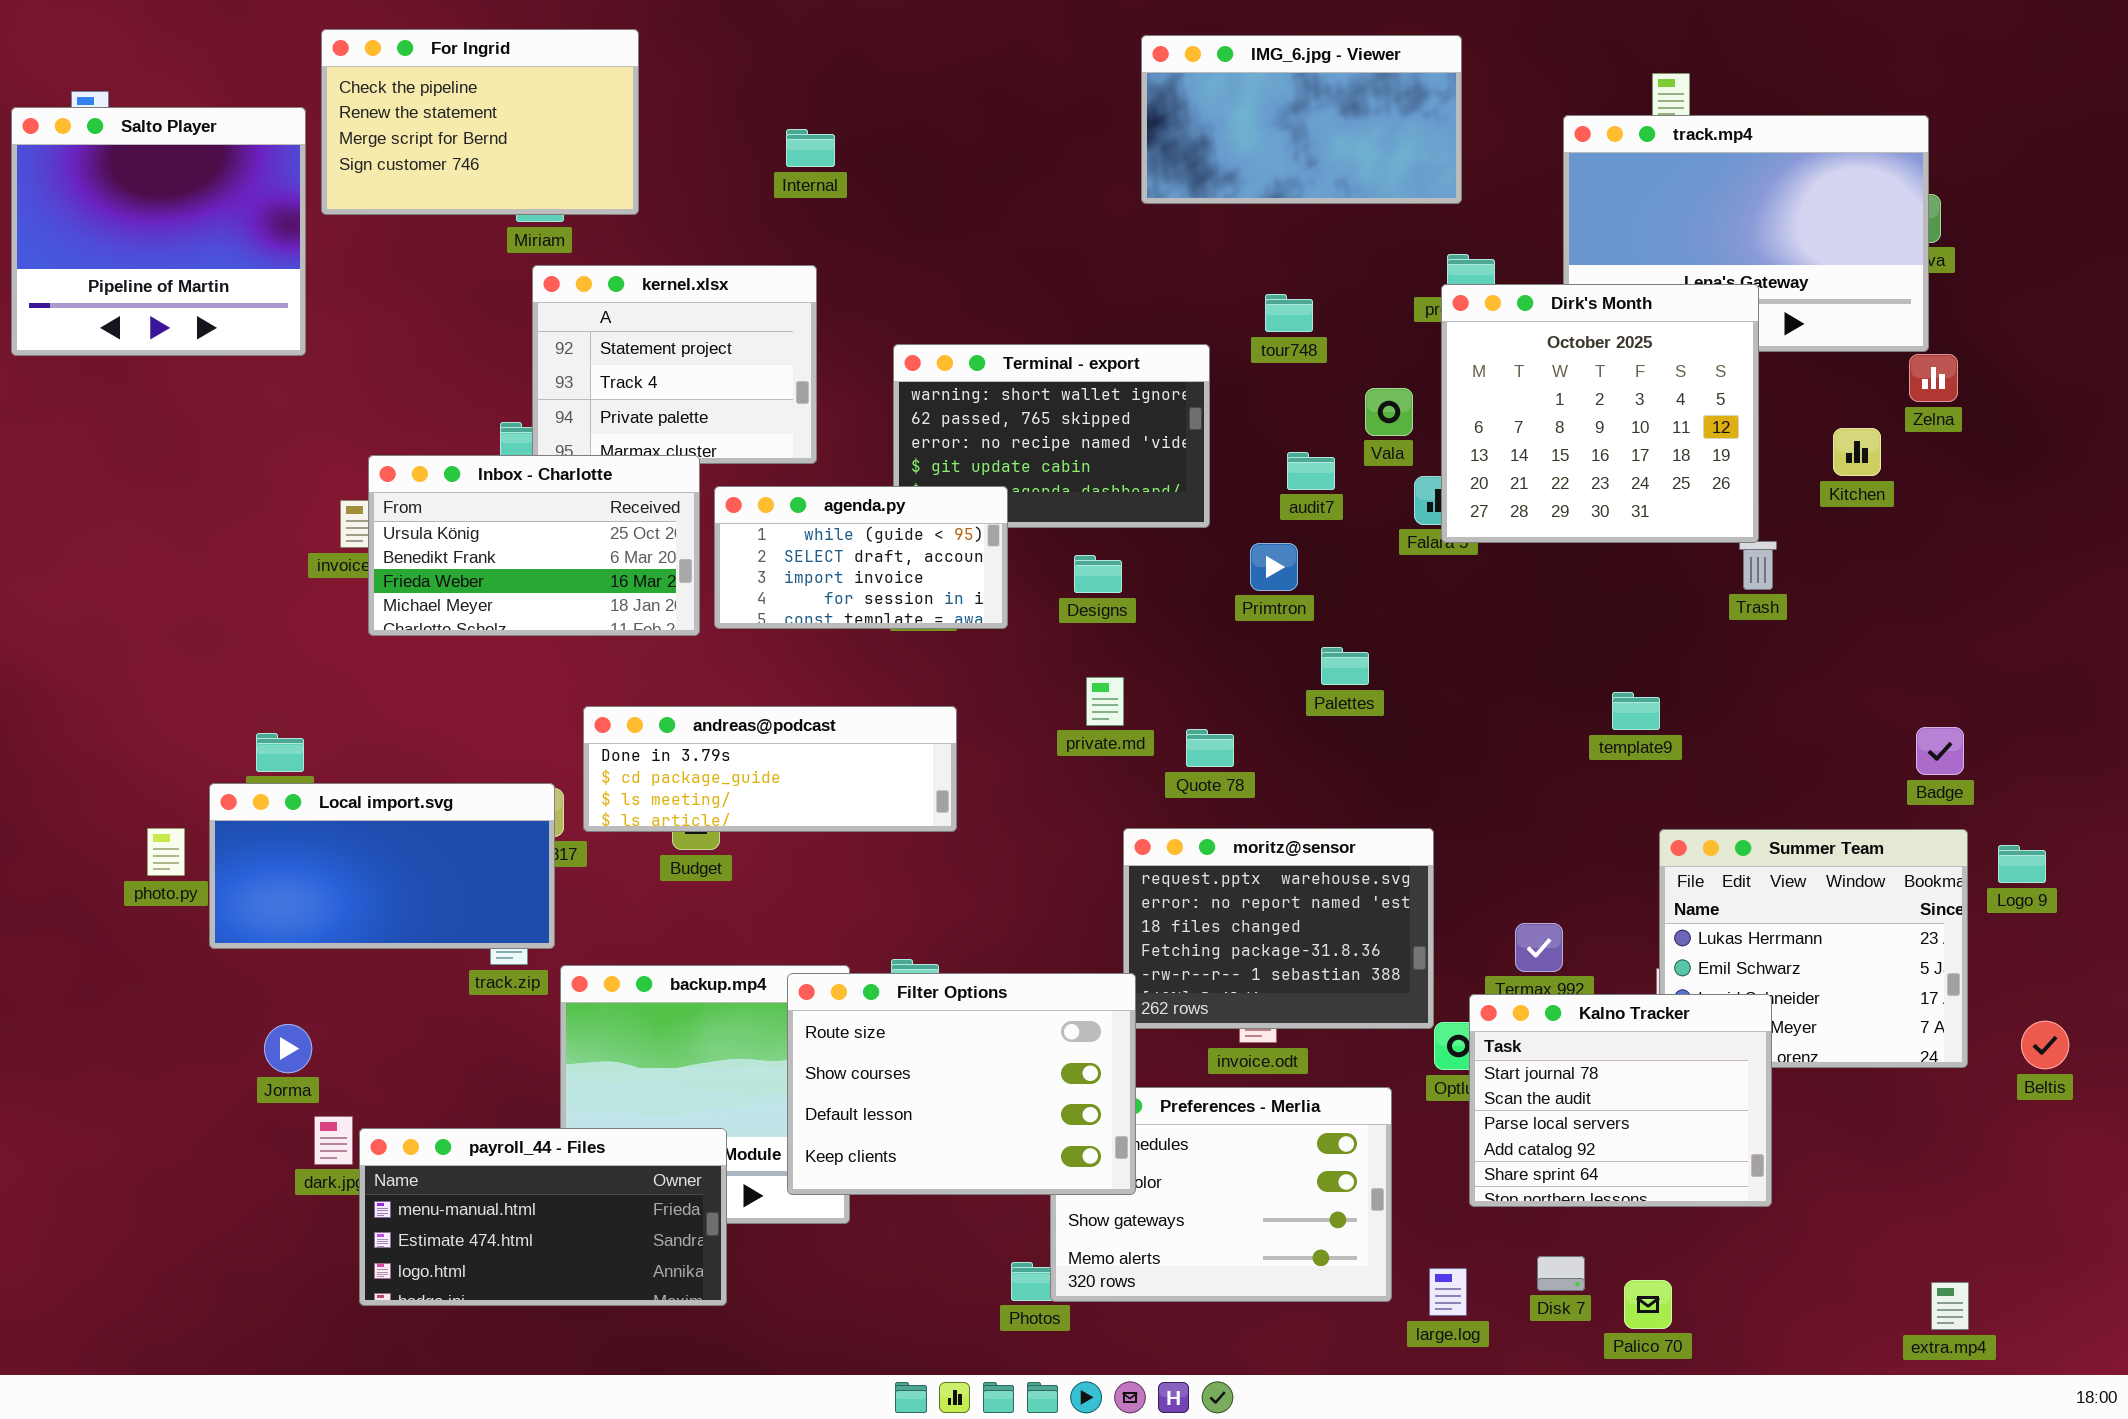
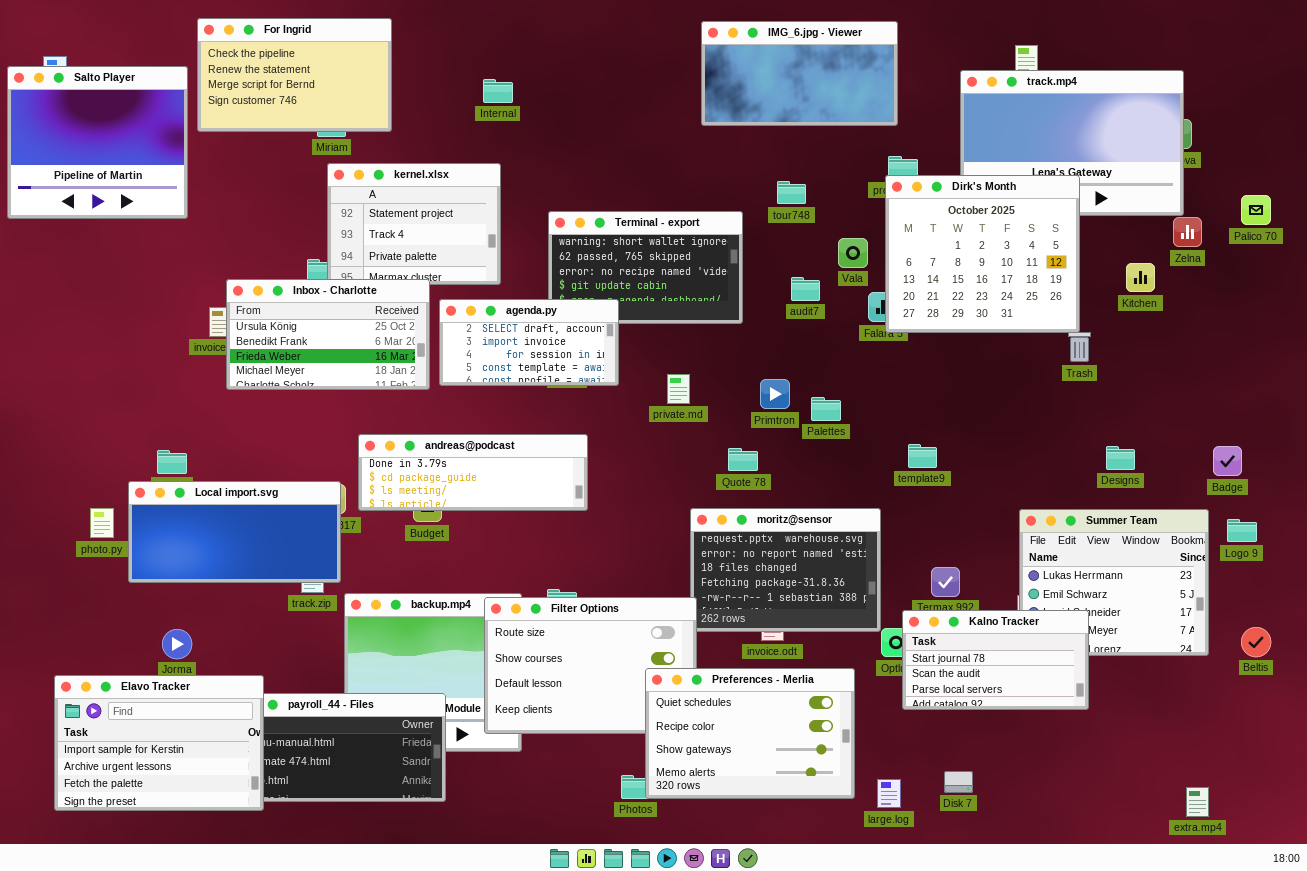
agenda.py: [714,486,1008,629] -> [439,299,619,386], scrolled down 1 row
Primtron: [1250,543,1298,591] -> [760,379,790,409], moved
Designs: [1074,555,1122,593] -> [1106,446,1135,470], moved
private.md: [1086,677,1124,726] -> [667,374,690,404], moved
template9: [1612,692,1660,730] -> [908,444,937,468], moved
Badge: [1916,727,1964,775] -> [1213,446,1242,476], moved
Kalno Tracker: [1469,994,1772,1207] -> [902,610,1089,710], resized
Preferences - Merlia: [1050,1087,1392,1302] -> [645,668,855,799], raised
Elavo Tracker: none -> [54,675,264,811], opened
Palico 70: [1624,1280,1672,1329] -> [1241,195,1271,225], moved

